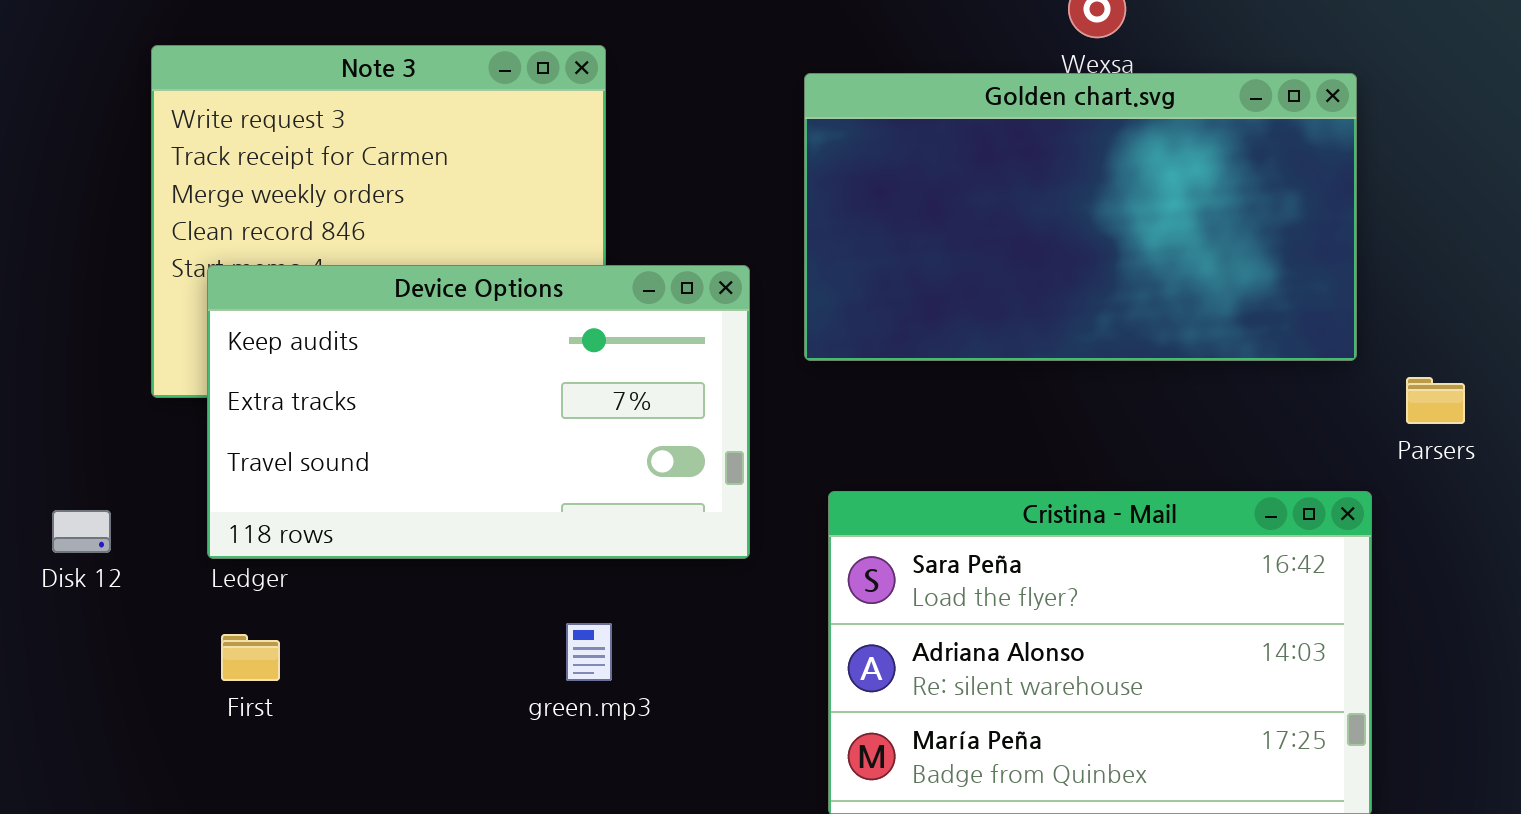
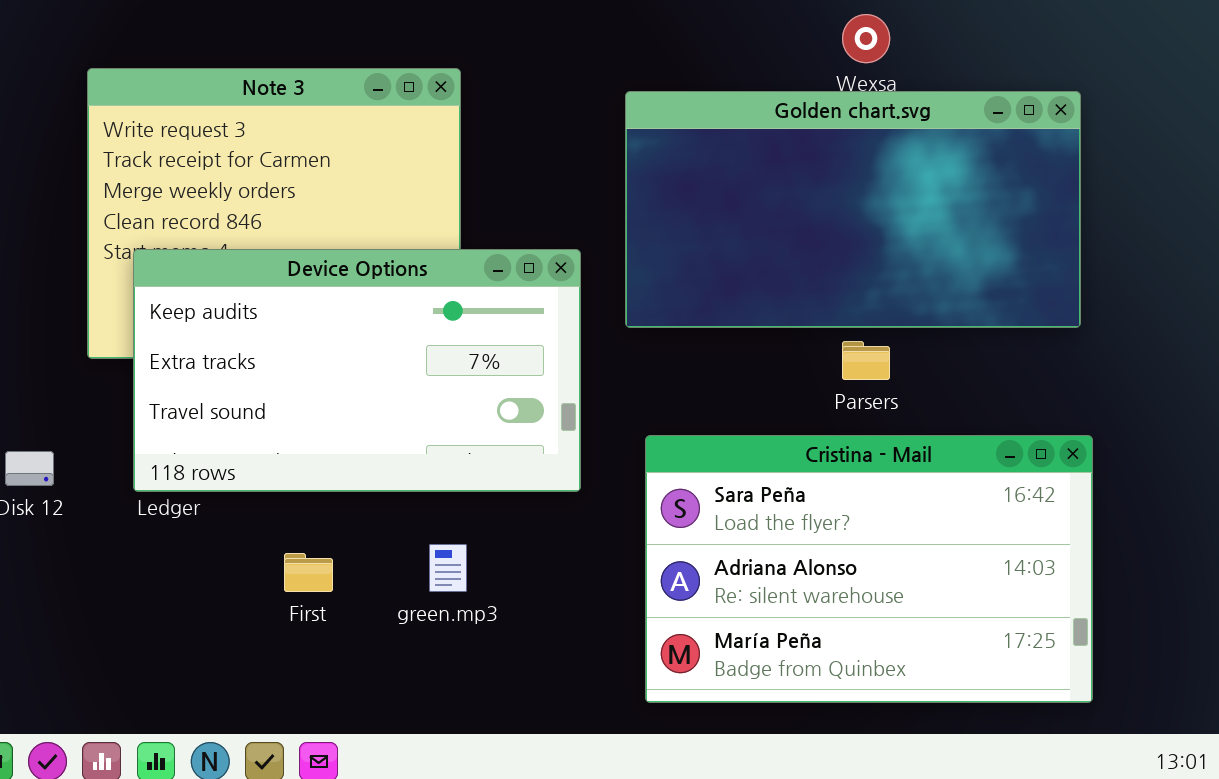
Parsers: [1406,377,1465,424] -> [842,341,890,380], moved
First: [221,634,280,681] -> [284,553,333,592], moved

